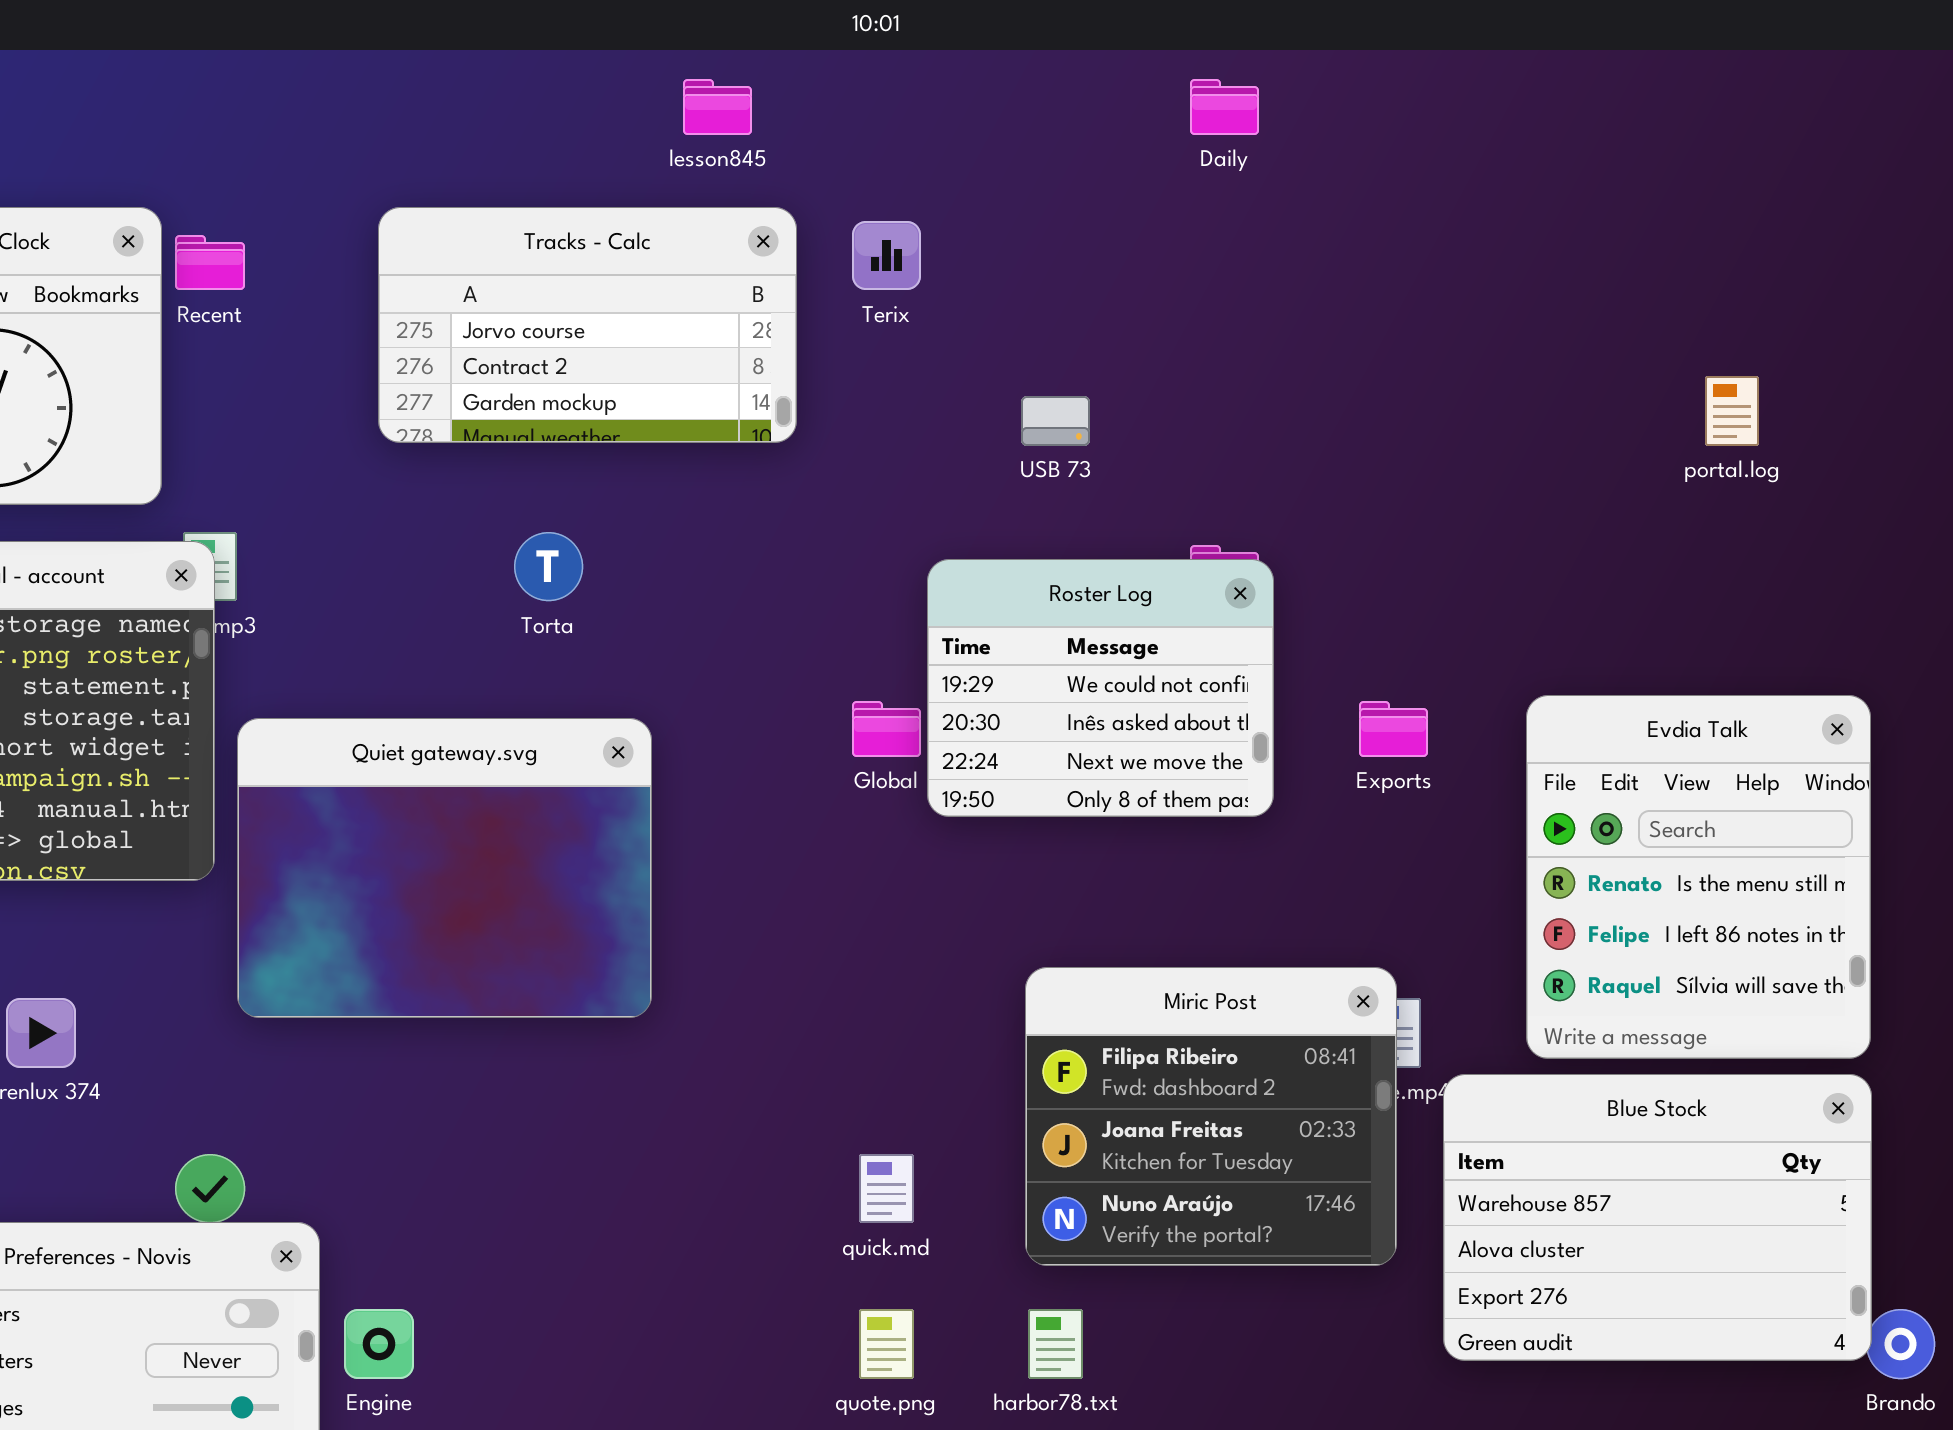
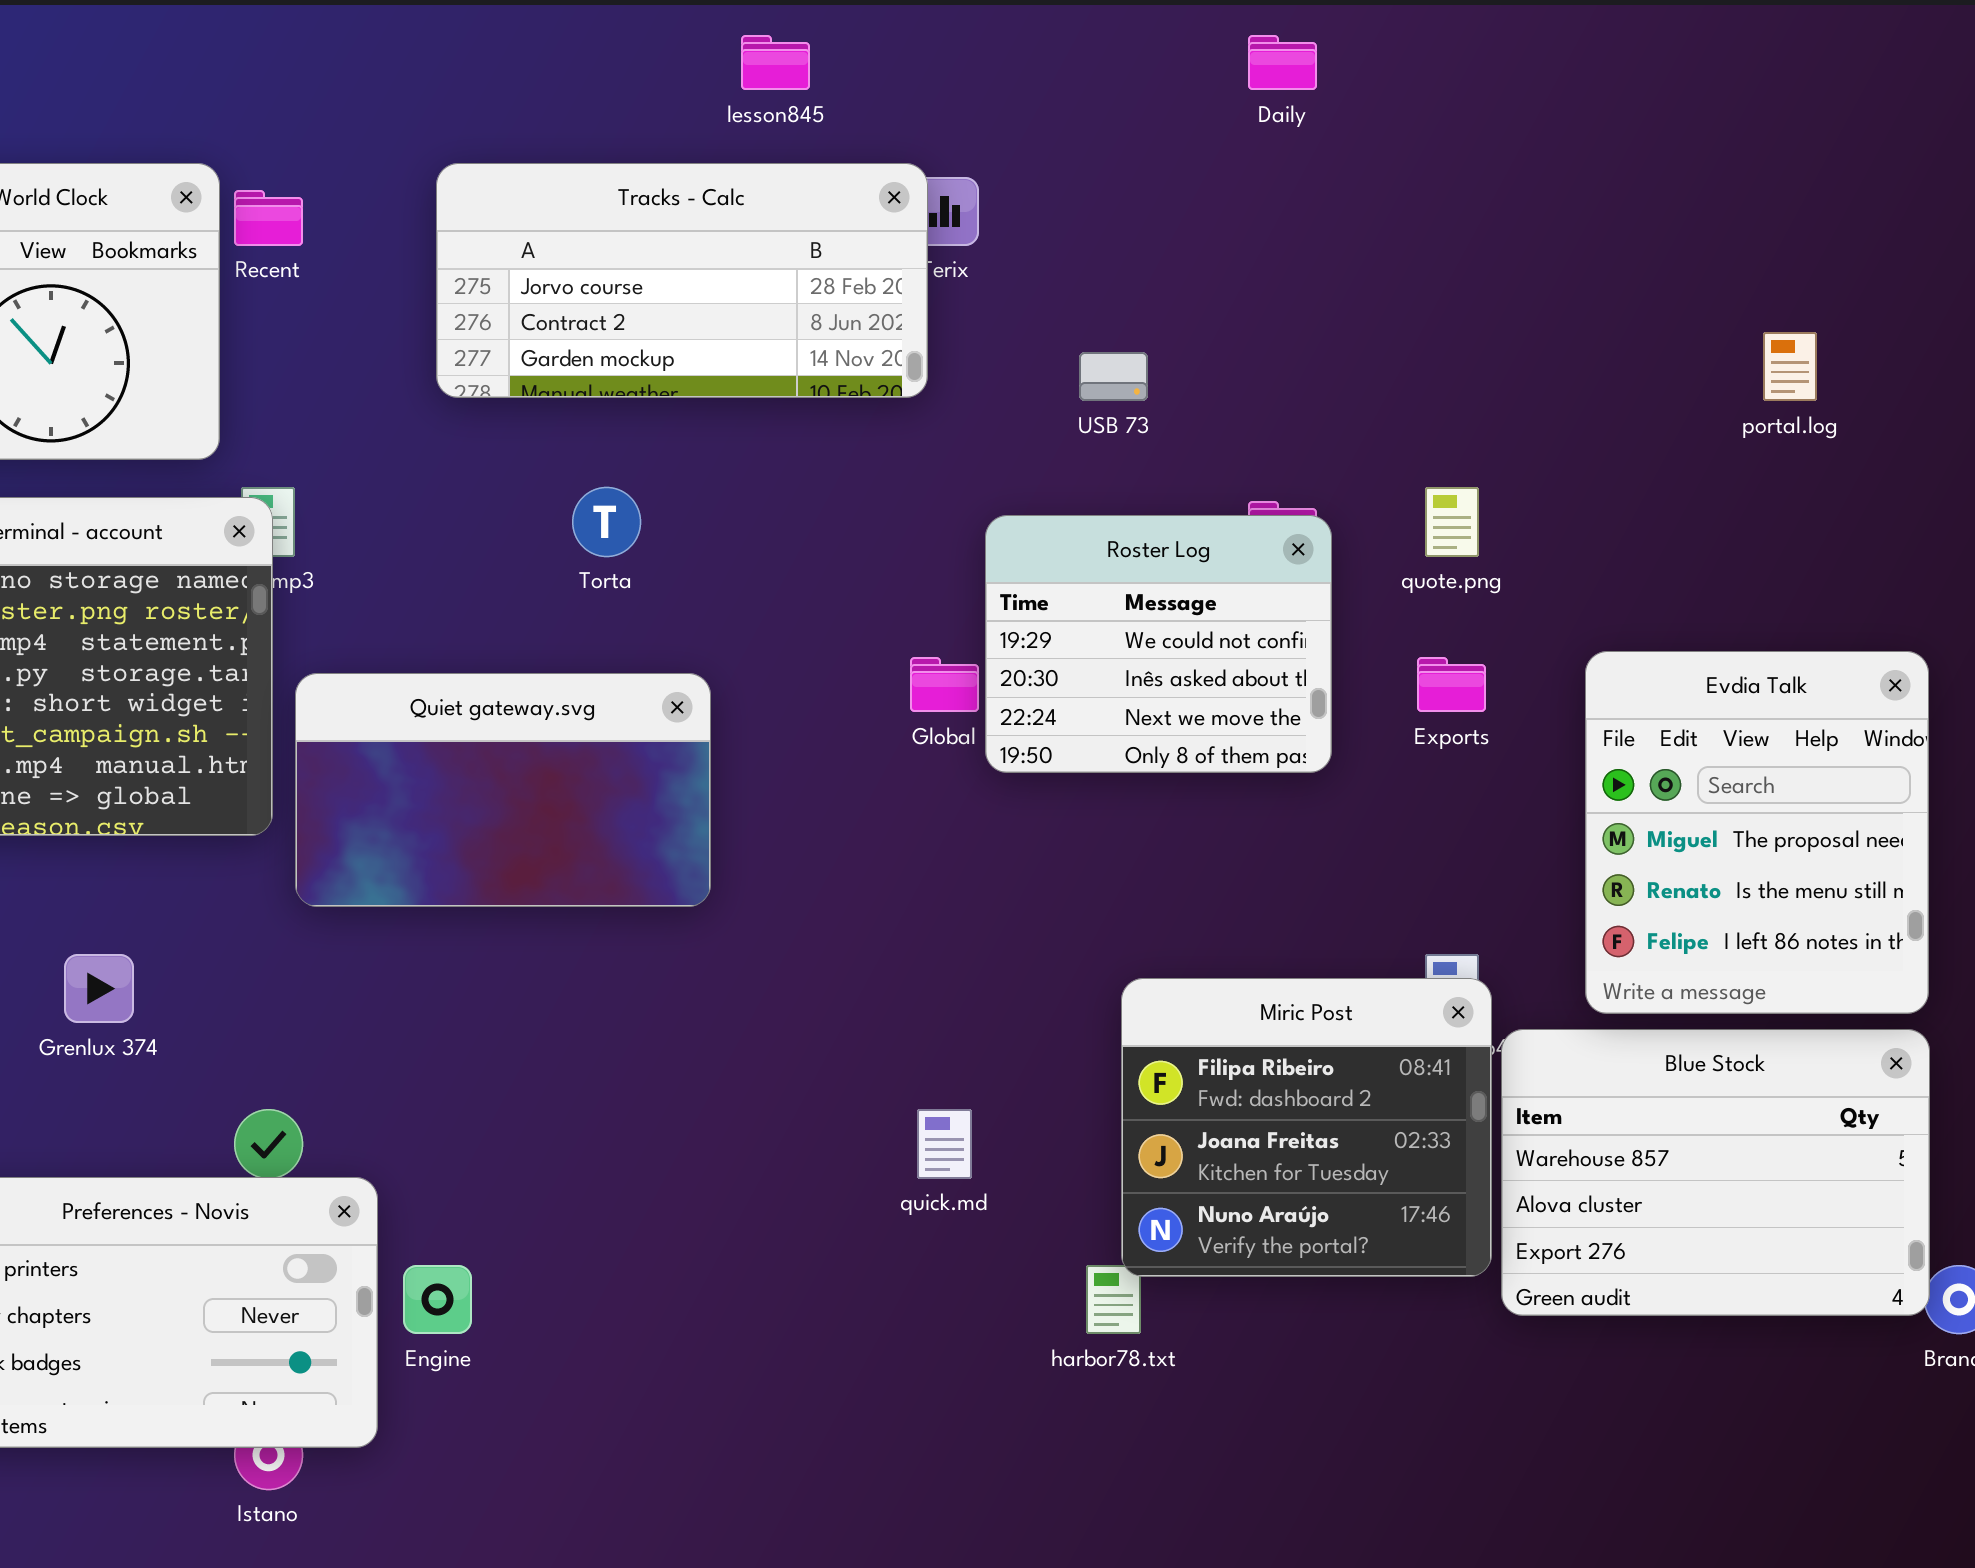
Tracks - Calc: [378,207,797,443] -> [436,163,928,398], resized
Evdia Talk: [1526,695,1871,1059] -> [1585,651,1929,1014], scrolled up 1 row
Quiet gateway.svg: [237,718,652,1018] -> [295,673,711,907], resized
Miric Post: [1025,967,1397,1266] -> [1121,978,1492,1277], moved
quote.png: [859,1309,914,1379] -> [1425,487,1479,557], moved

